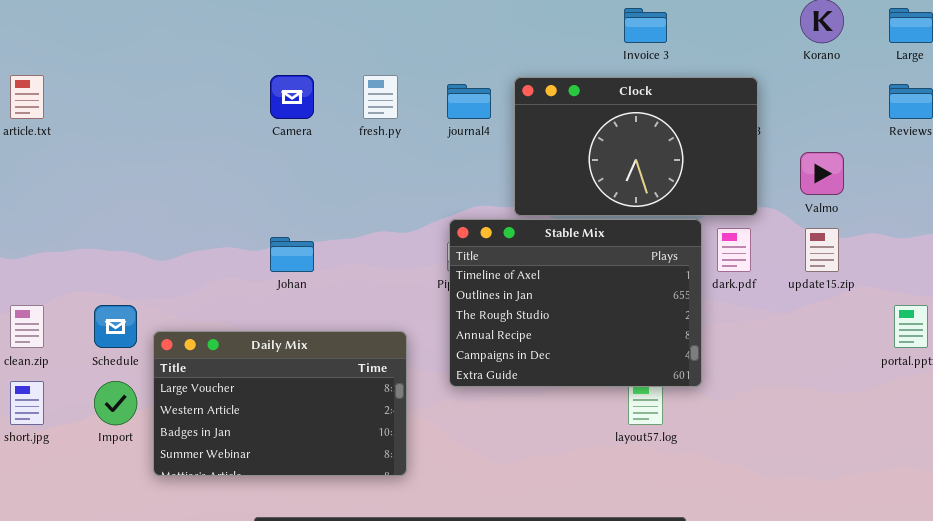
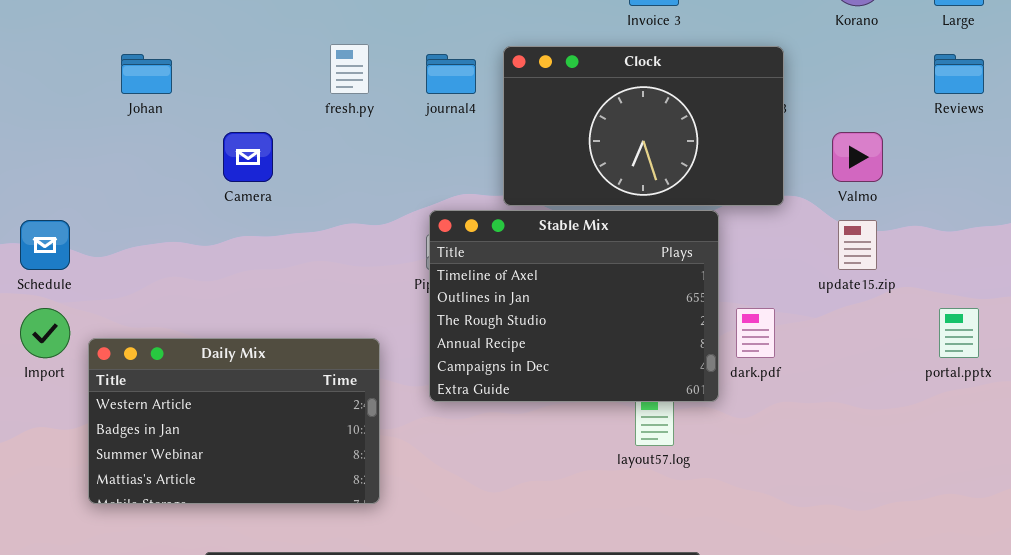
Camera: [270,75,314,119] -> [223,132,273,182], moved
dark.pdf: [717,228,751,272] -> [736,308,775,358], moved
Johan: [270,237,314,272] -> [121,54,172,94], moved
Schedule: [94,305,137,348] -> [20,220,70,270], moved
Daily Mix: [153,331,407,476] -> [88,338,380,504], scrolled down 1 row
Import: [94,381,137,425] -> [20,308,70,358], moved

